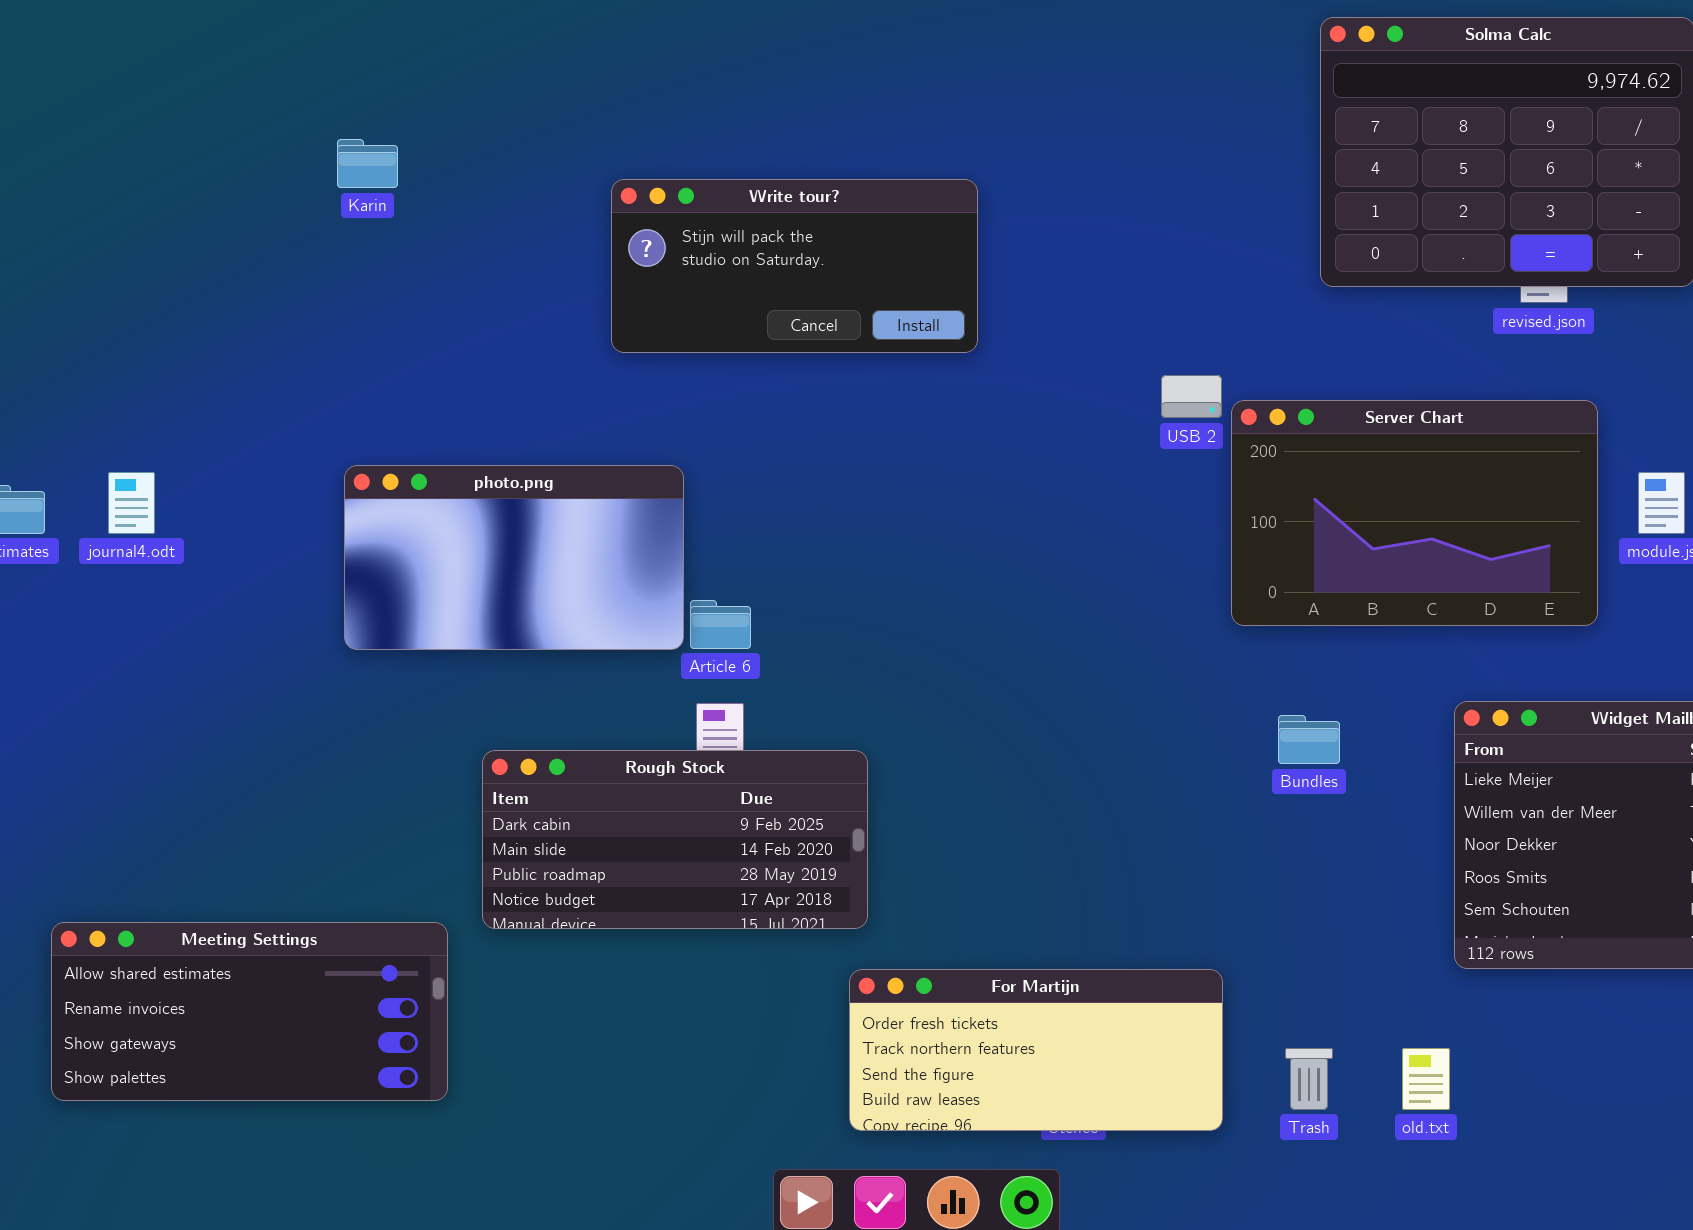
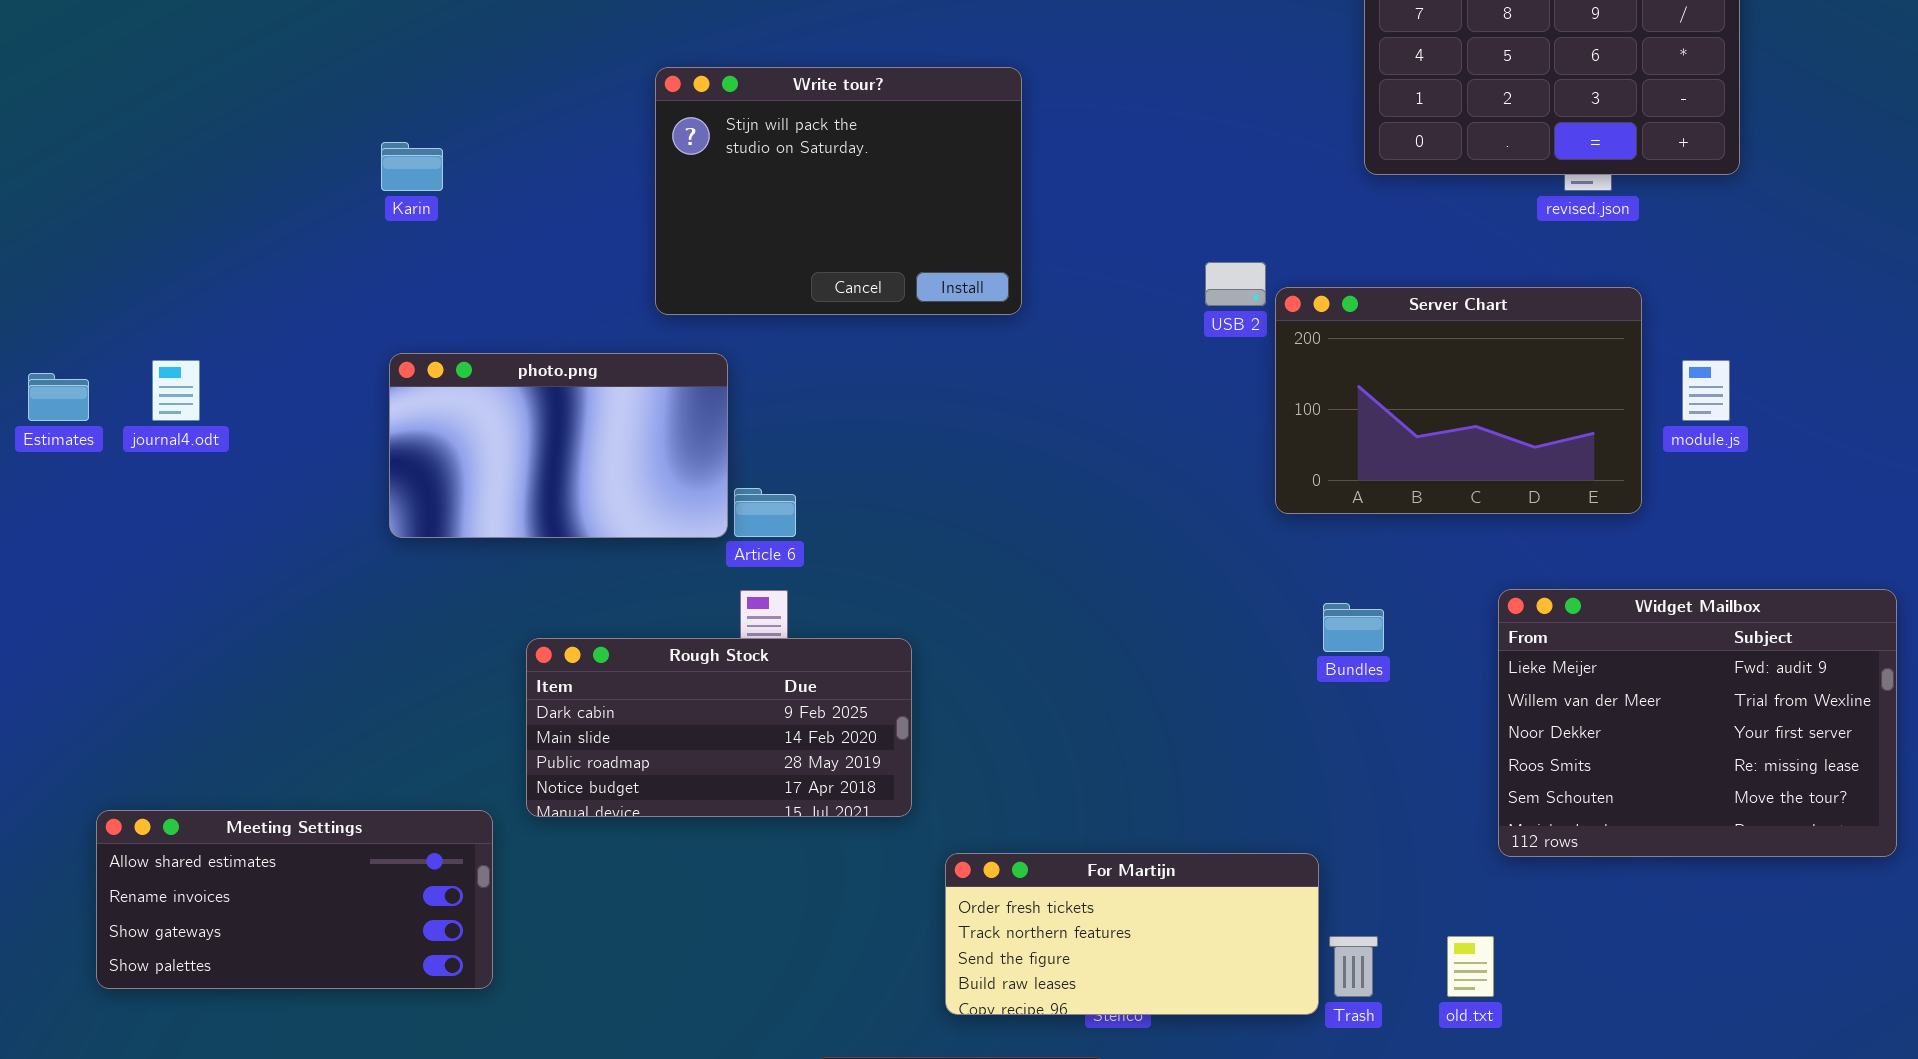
Karin: [337,139,398,188] -> [381,142,443,191], moved
Write tour?: [611,179,978,353] -> [655,67,1022,315], resized
For Martijn: [849,969,1223,1131] -> [945,853,1319,1015], moved

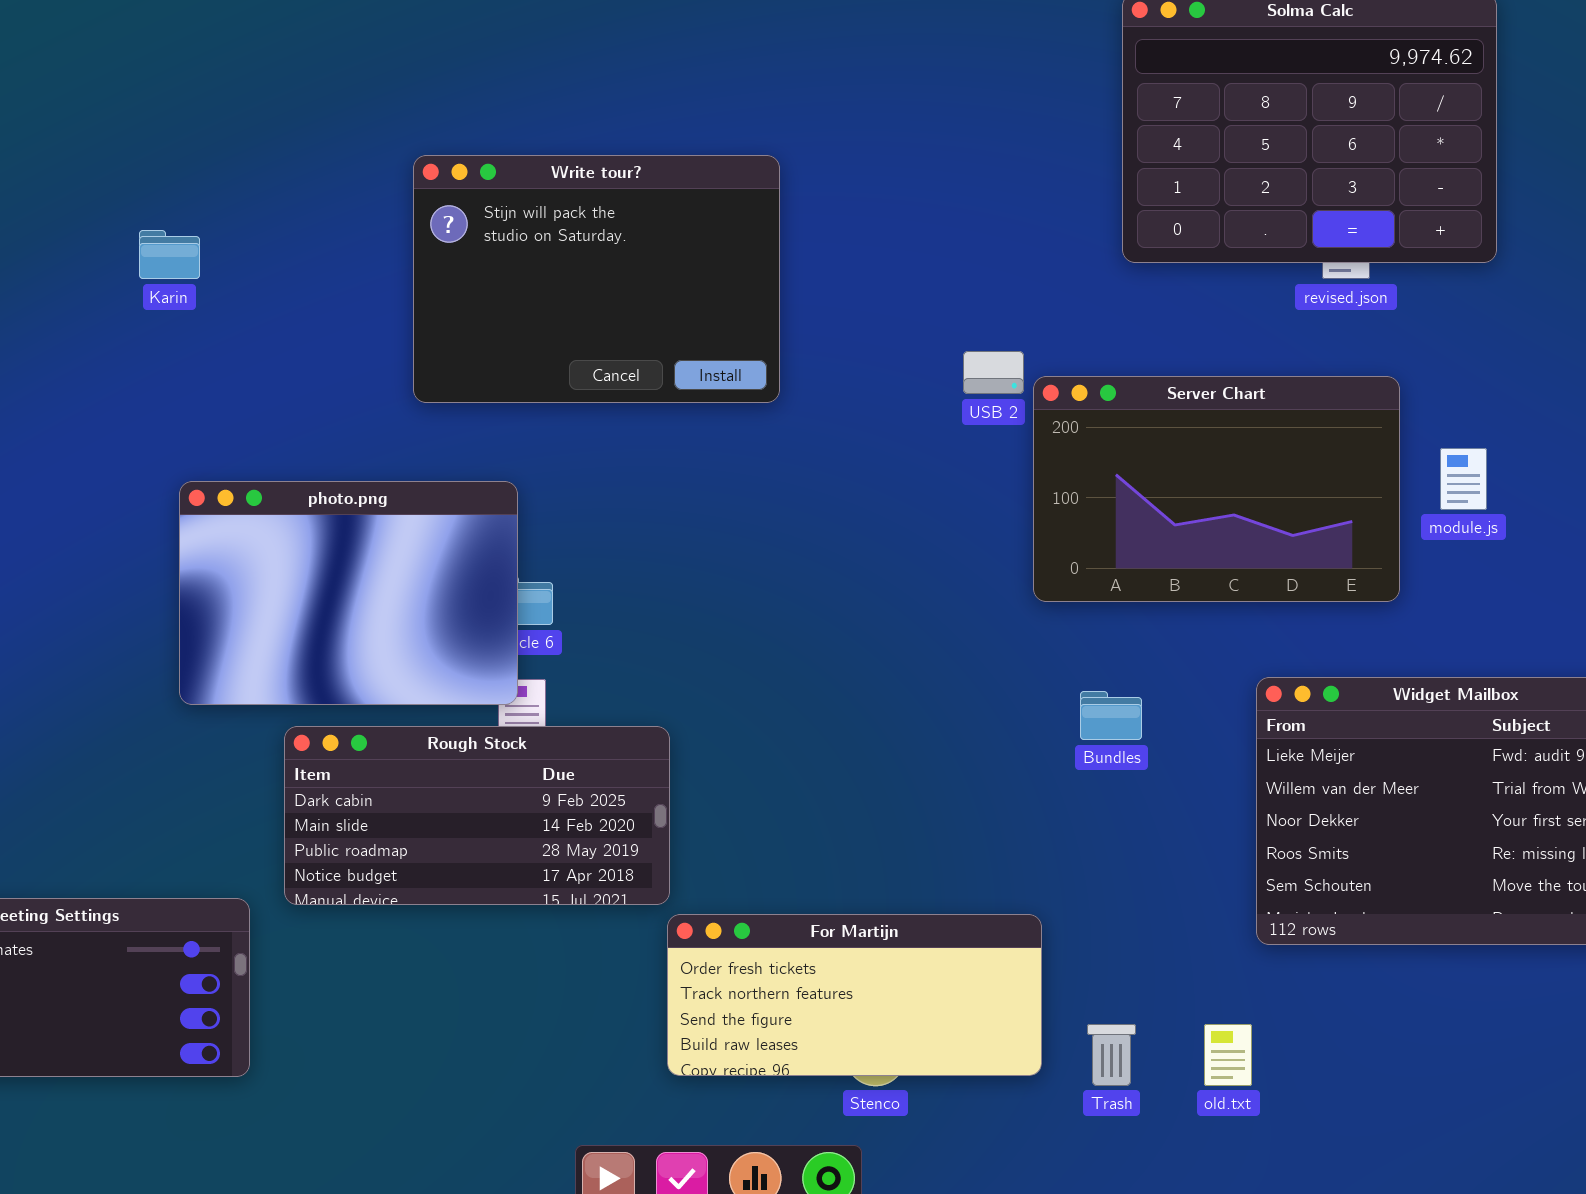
photo.png: [389,353,728,538] -> [179,481,518,705], moved, resized
For Martijn: [945,853,1319,1015] -> [667,914,1042,1076], moved

